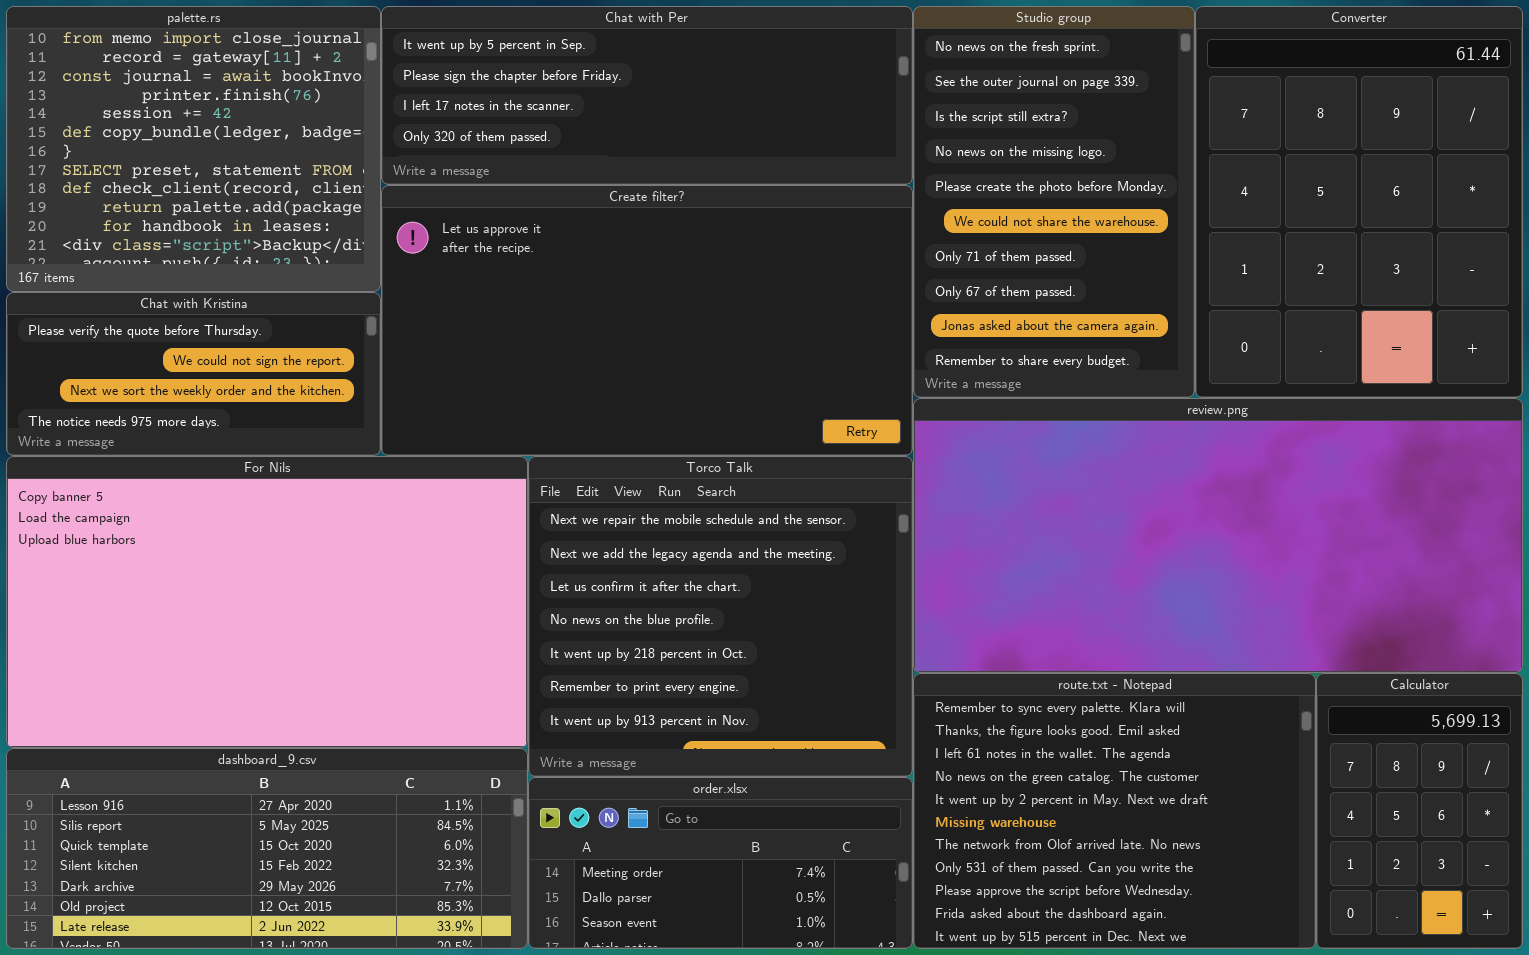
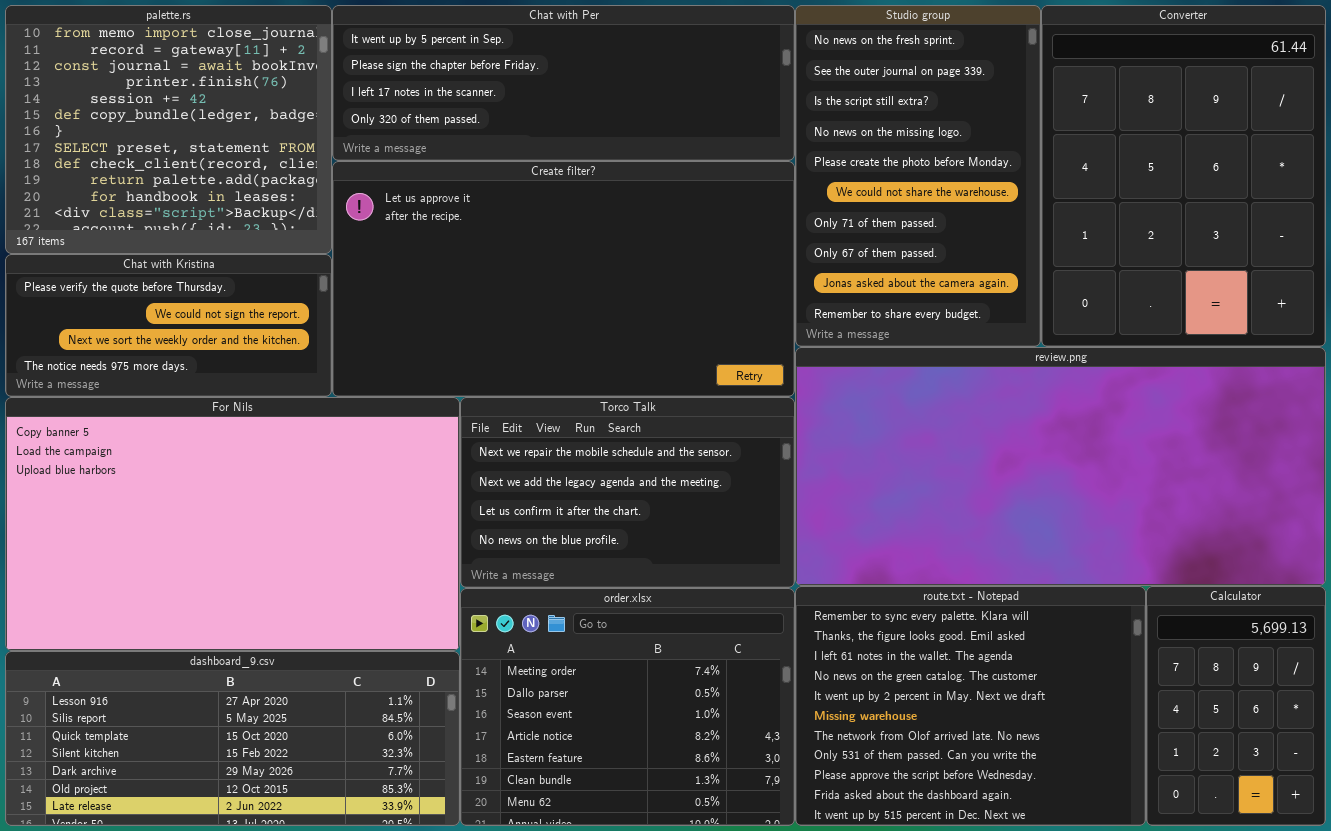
Torco Talk: [528,456,913,777] -> [460,397,795,588], resized
order.xlsx: [528,777,913,949] -> [460,588,795,826], resized

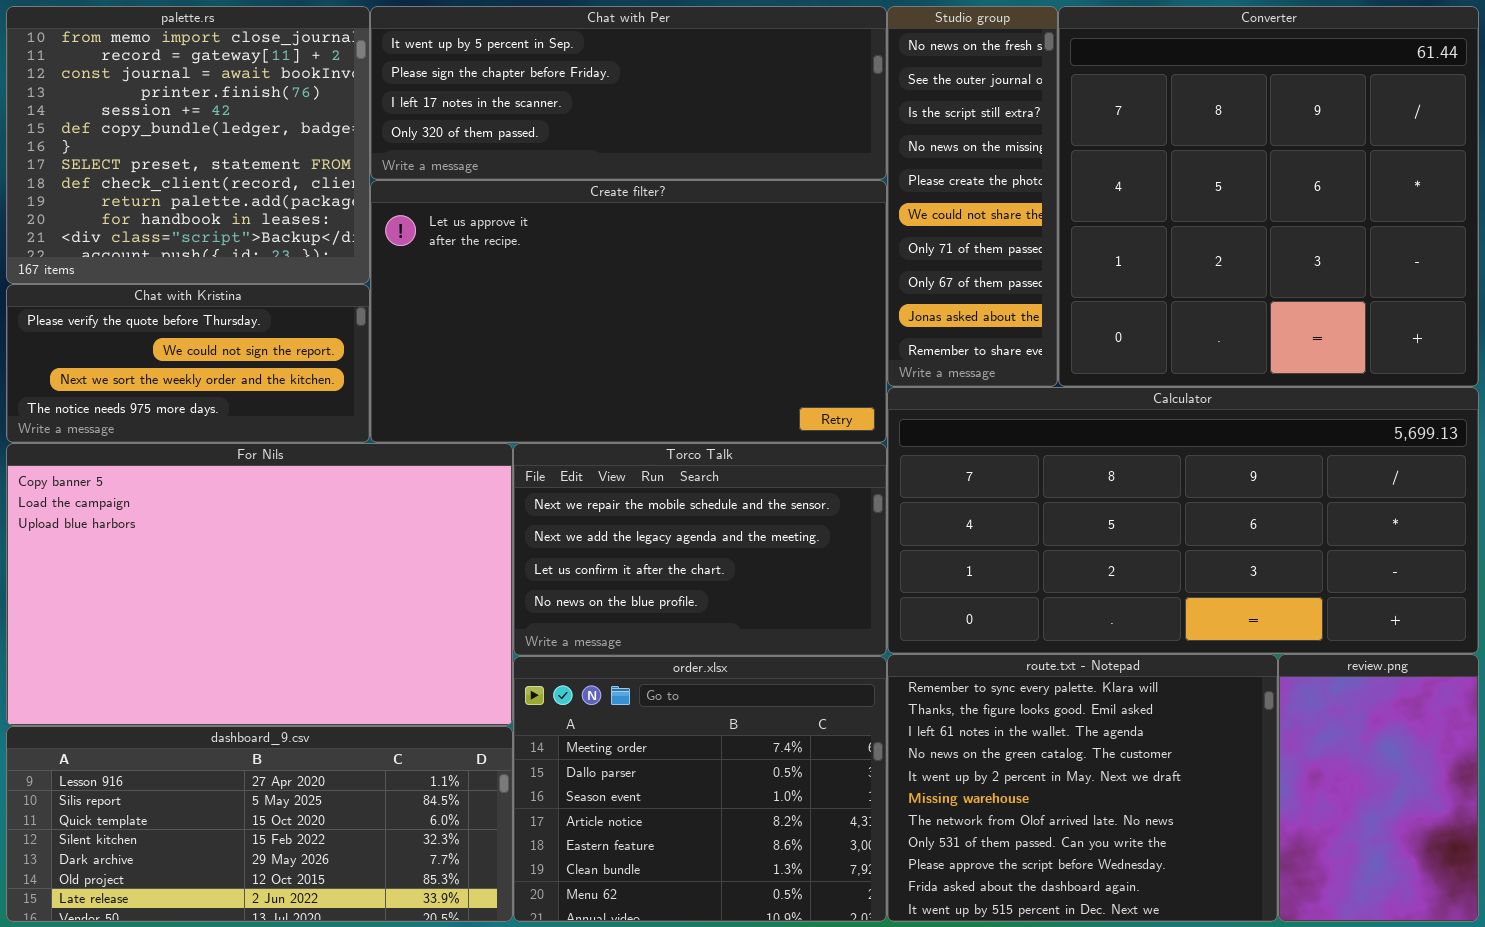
Studio group: [795,5,1041,347] -> [887,6,1058,387], resized
Converter: [1041,5,1326,347] -> [1058,6,1479,387], resized
review.png: [795,347,1326,586] -> [1278,654,1479,922], moved, resized
Calculator: [1146,586,1326,826] -> [887,387,1479,654], moved, resized

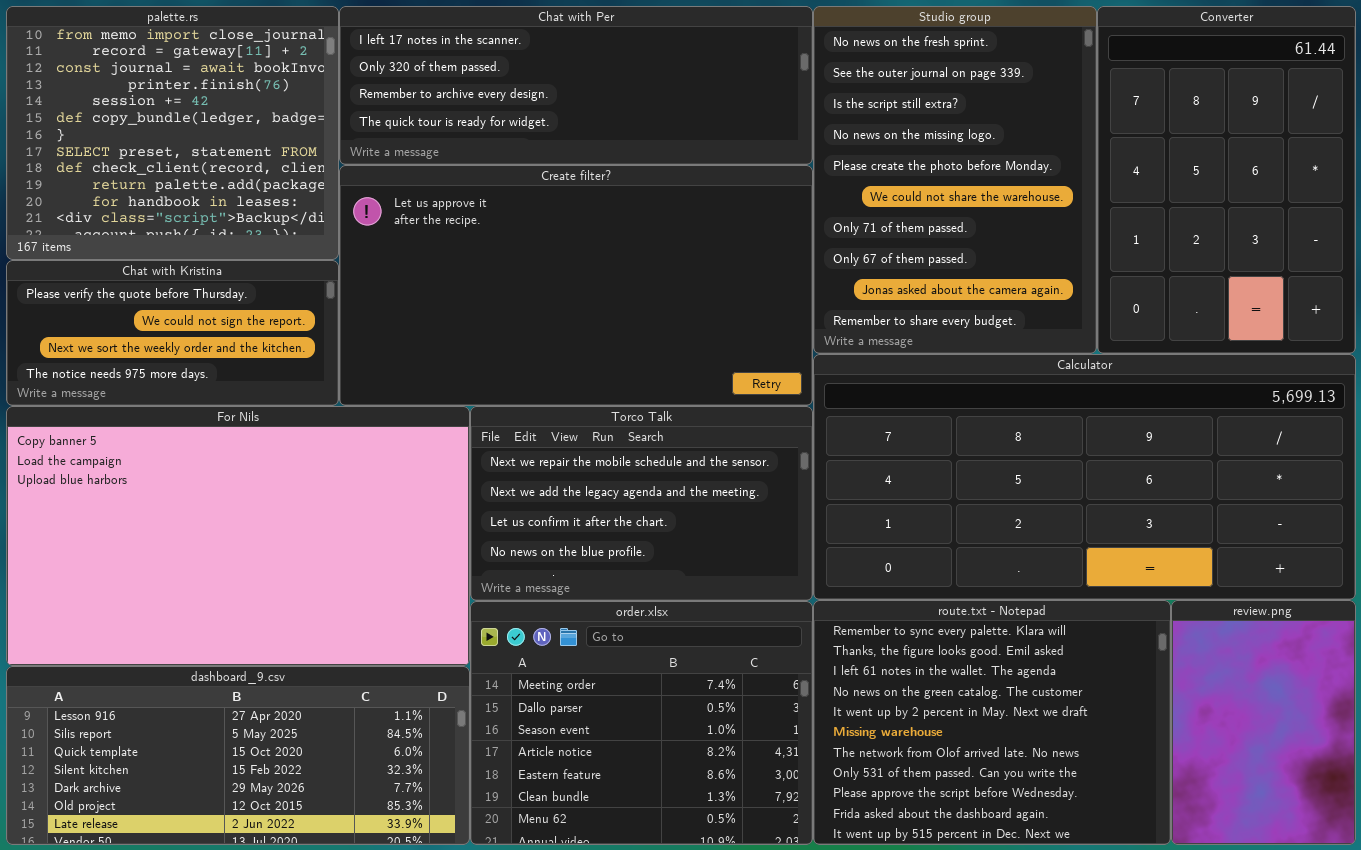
Chat with Per: [370,6,887,180] -> [339,6,813,165], scrolled down 2 rows
Studio group: [887,6,1058,387] -> [813,6,1097,354], resized
Converter: [1058,6,1479,387] -> [1097,6,1356,354], resized

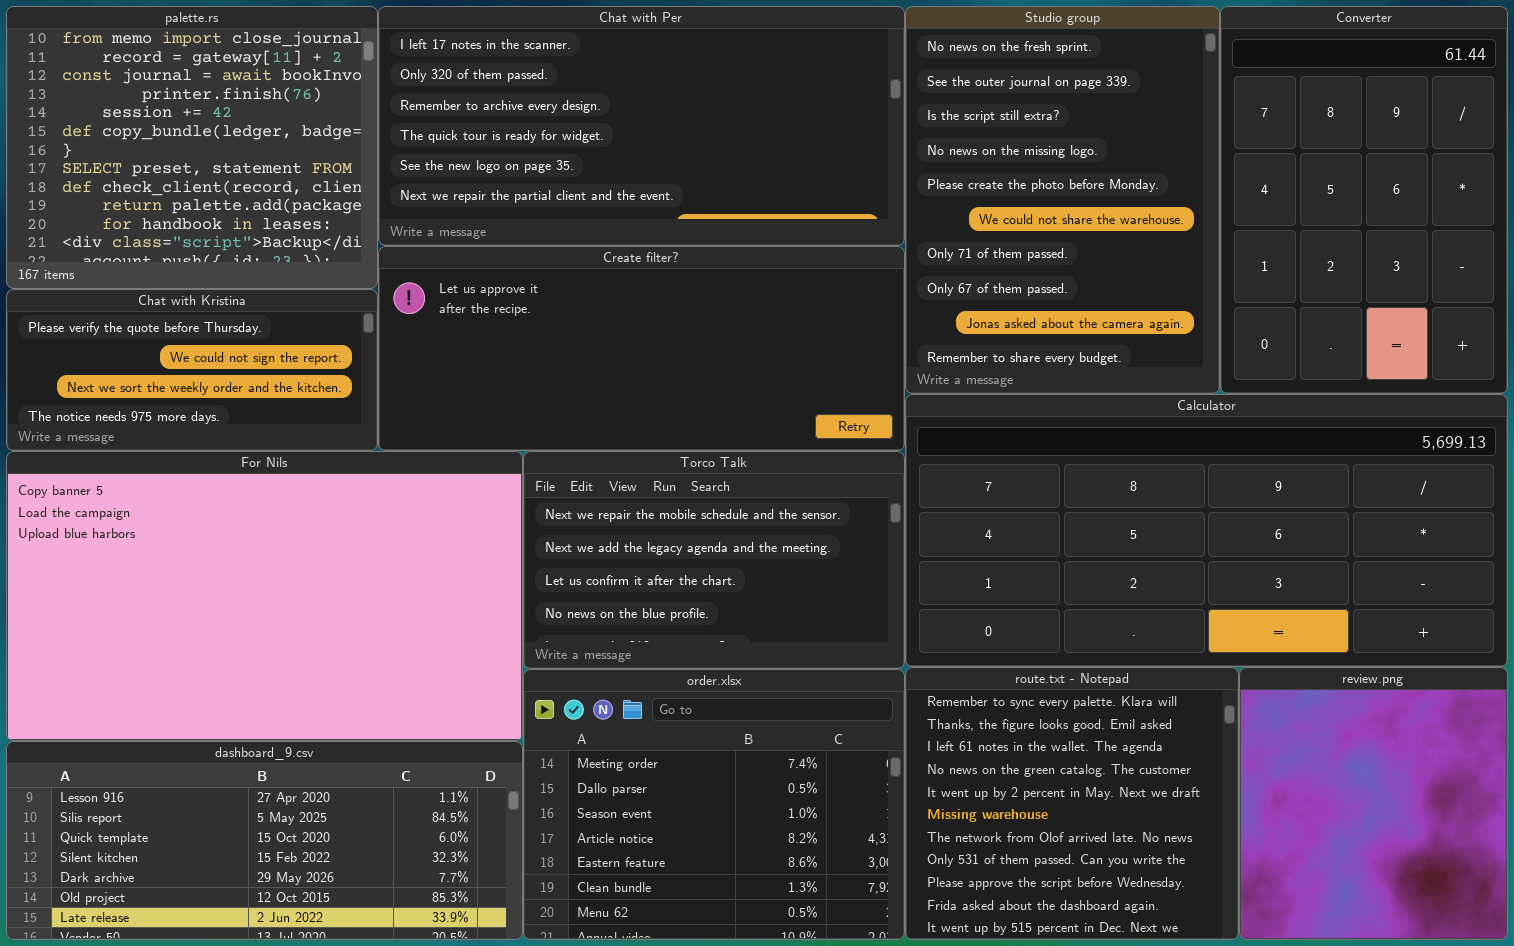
Chat with Per: [339,6,813,165] -> [378,6,905,246], resized
Create filter?: [339,165,813,406] -> [378,246,905,451], resized
route.txt - Notepad: [813,600,1171,845] -> [905,667,1239,940], resized
review.png: [1171,600,1356,845] -> [1239,667,1508,940], resized

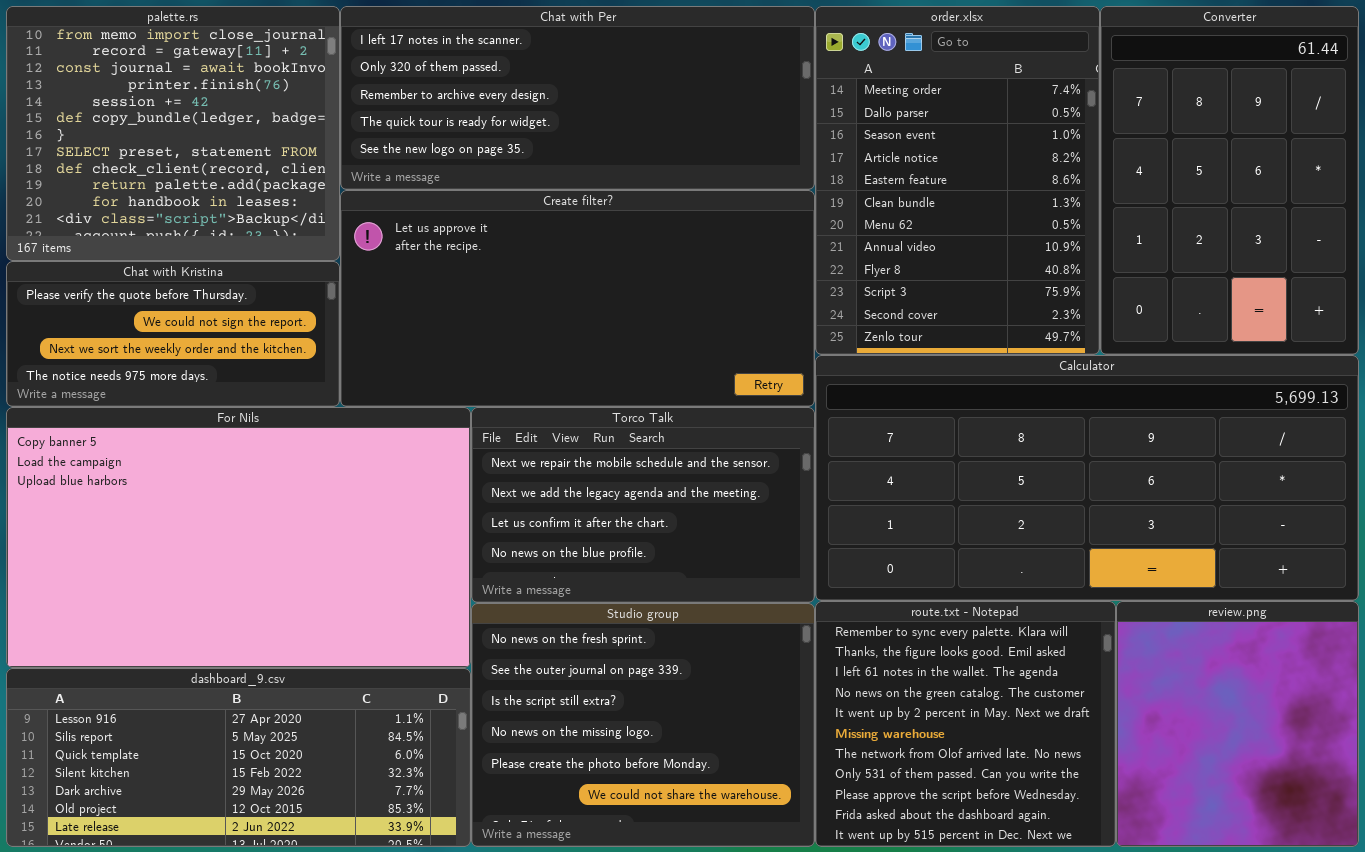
Chat with Per: [378,6,905,246] -> [340,6,815,190], resized
Studio group: [905,6,1220,394] -> [471,603,815,847], moved, resized
Create filter?: [378,246,905,451] -> [340,190,815,407], resized
order.xlsx: [523,669,905,940] -> [815,6,1100,355], moved, resized

